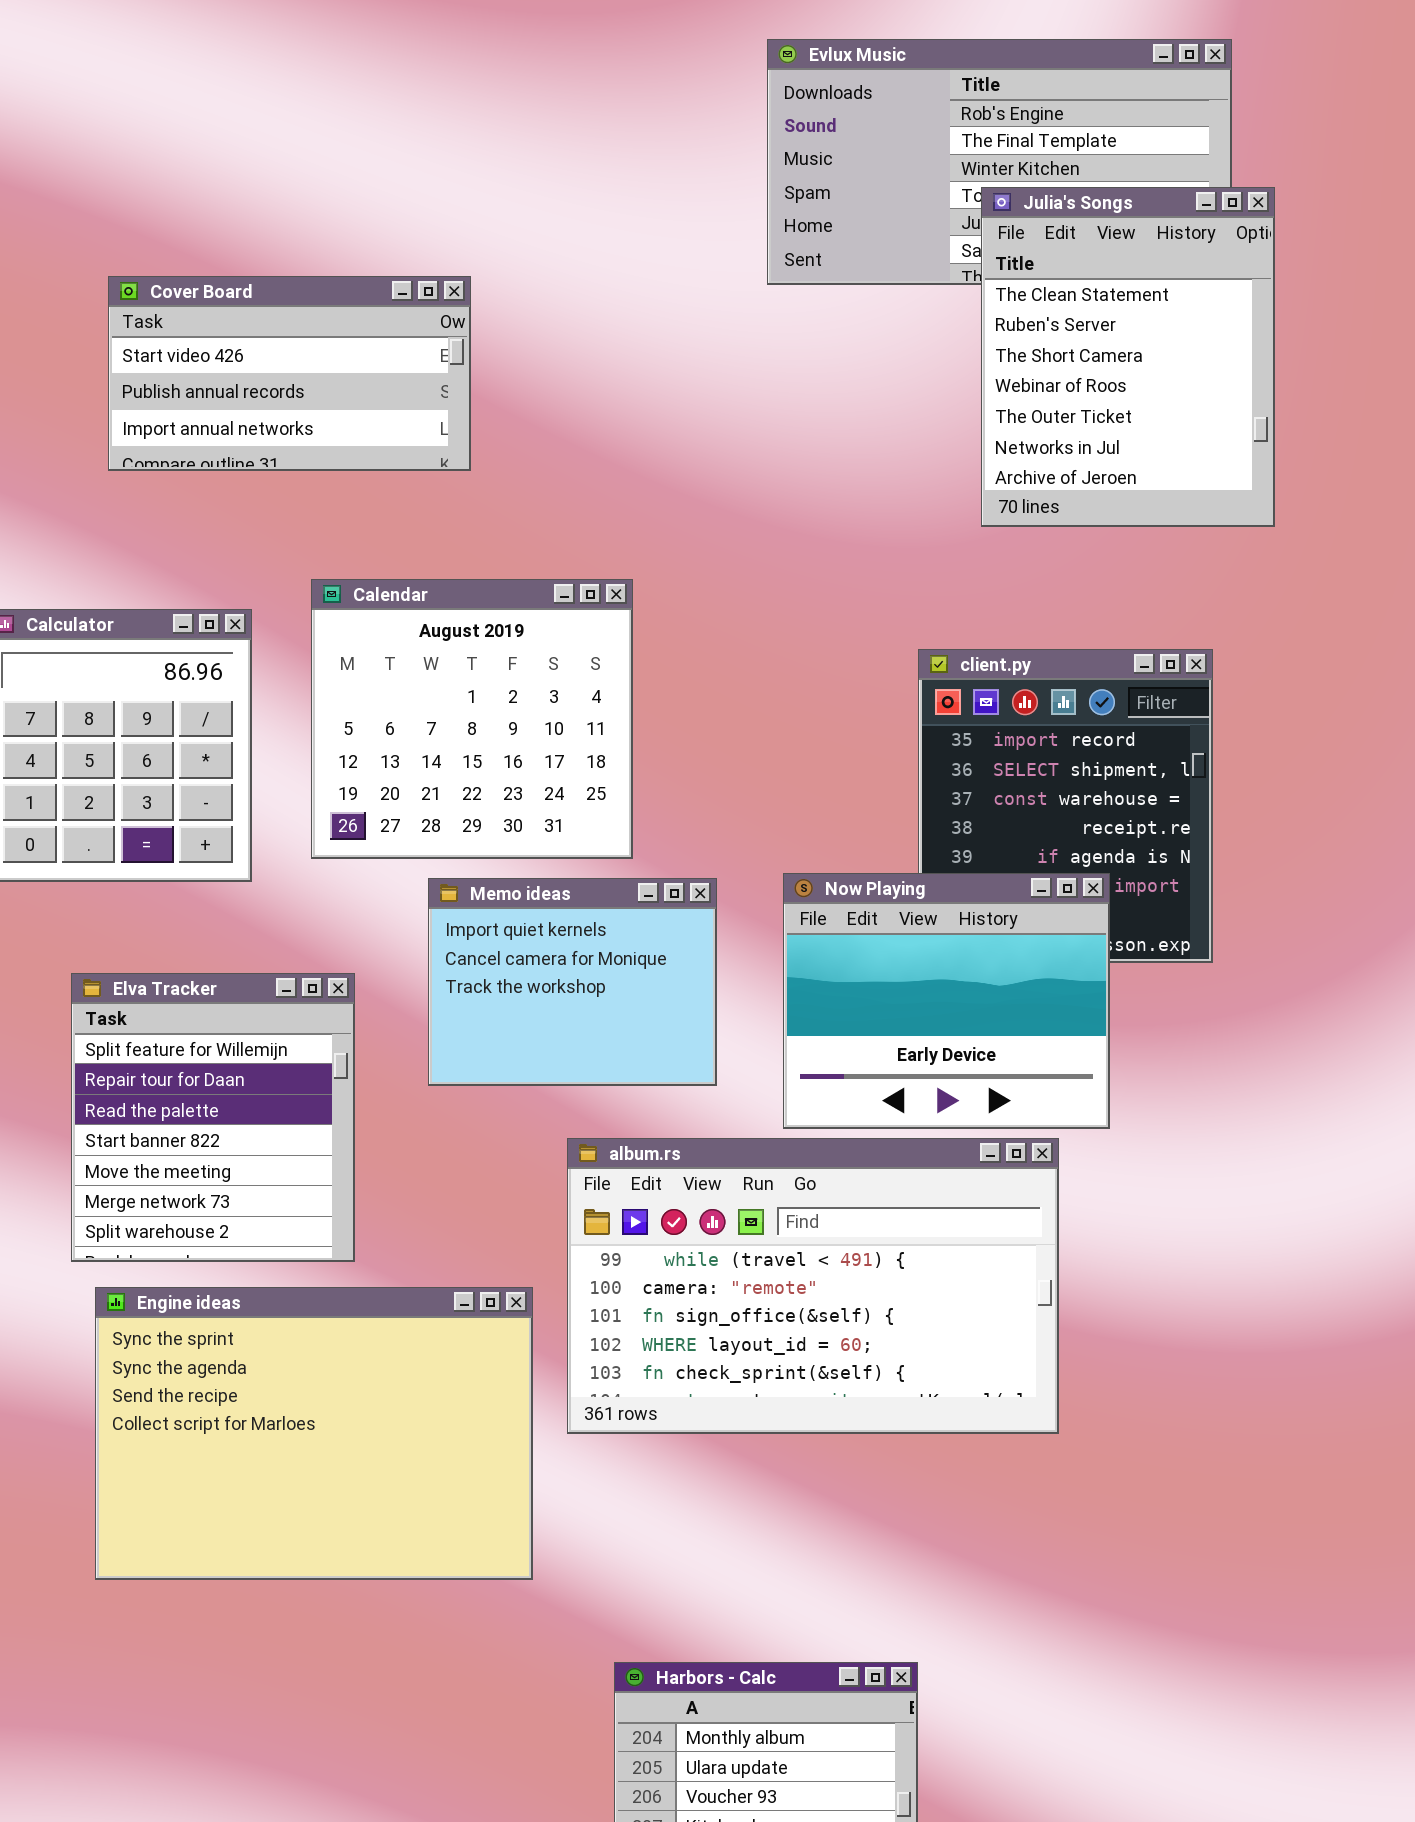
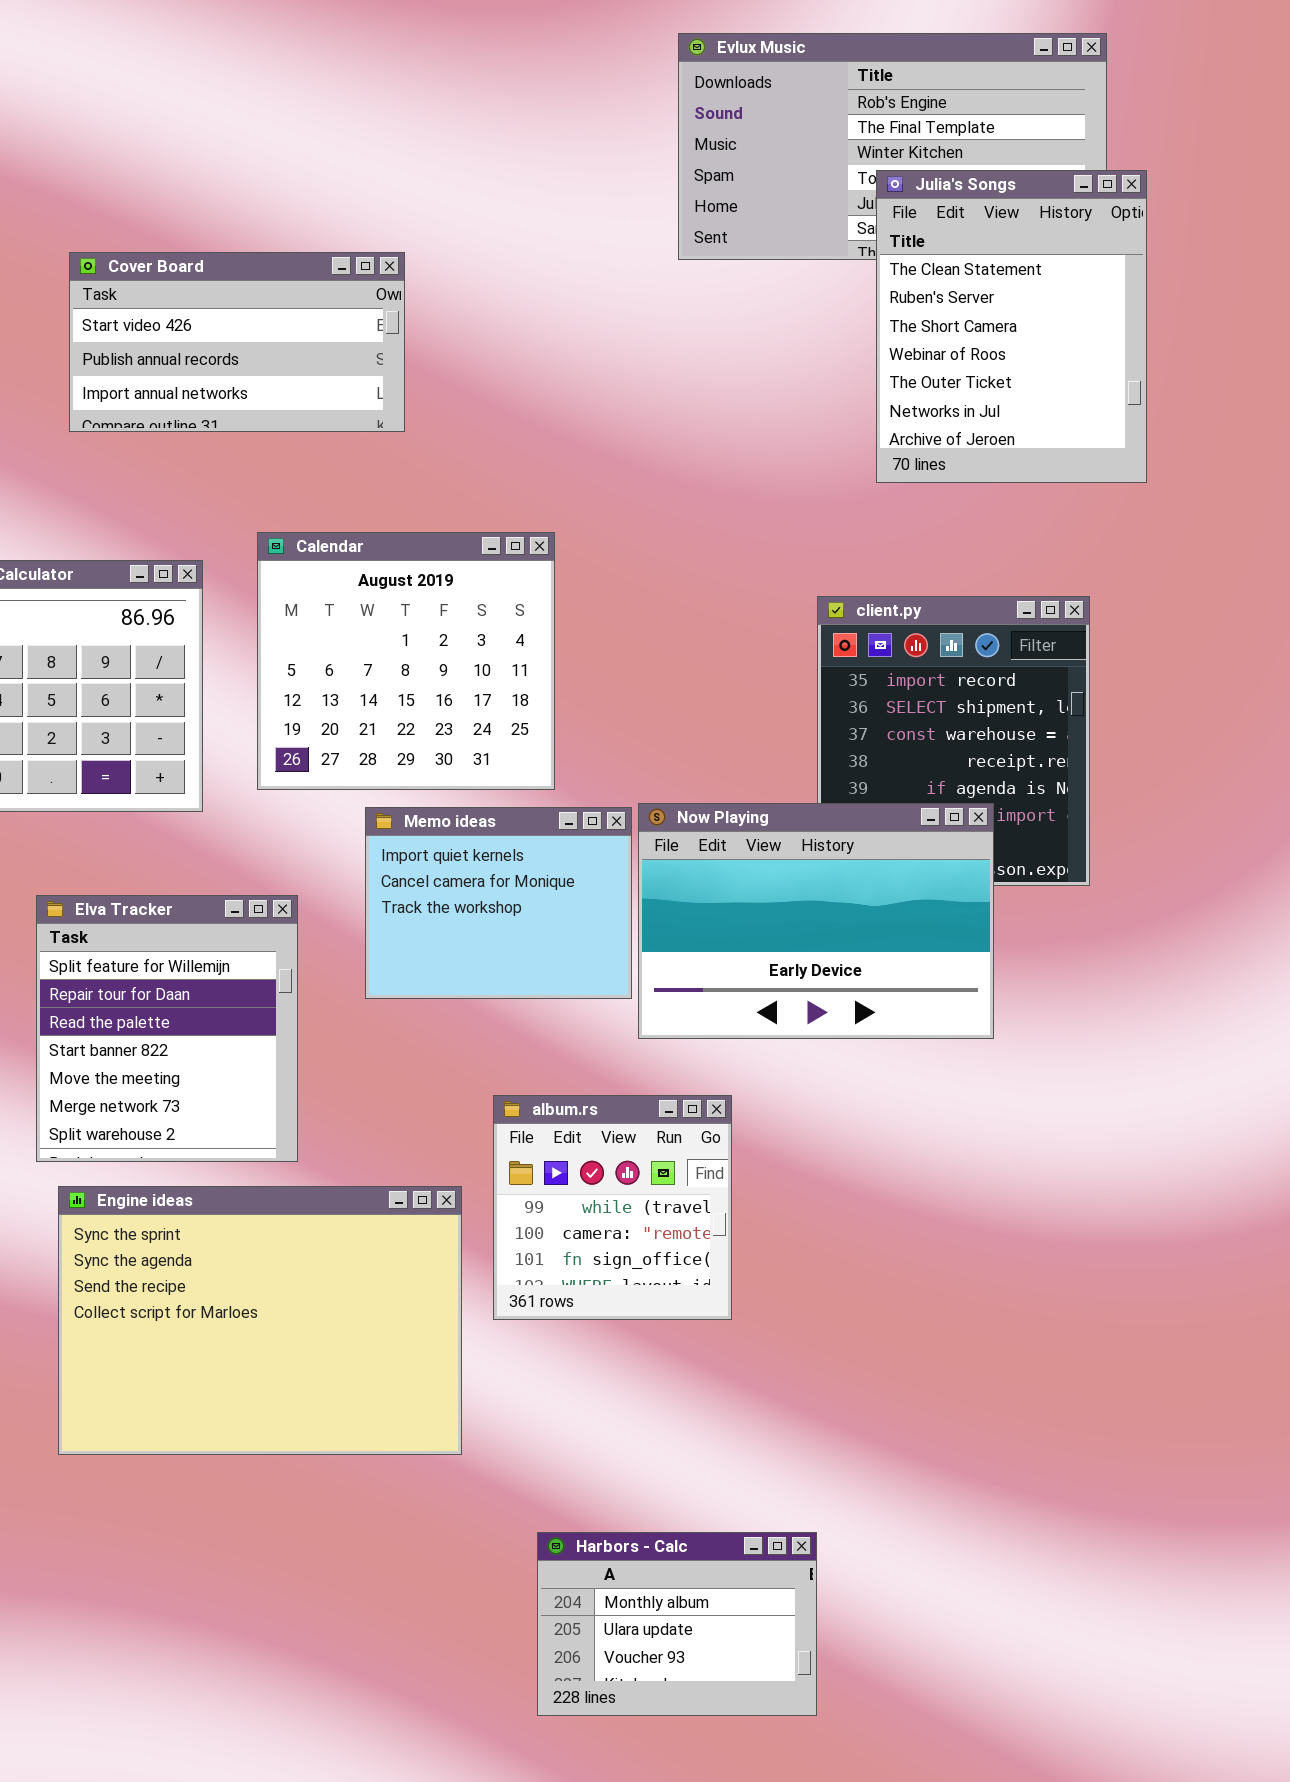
Now Playing: [783,873,1110,1129] -> [638,803,994,1039], resized
album.rs: [567,1138,1059,1434] -> [493,1095,732,1320], resized

